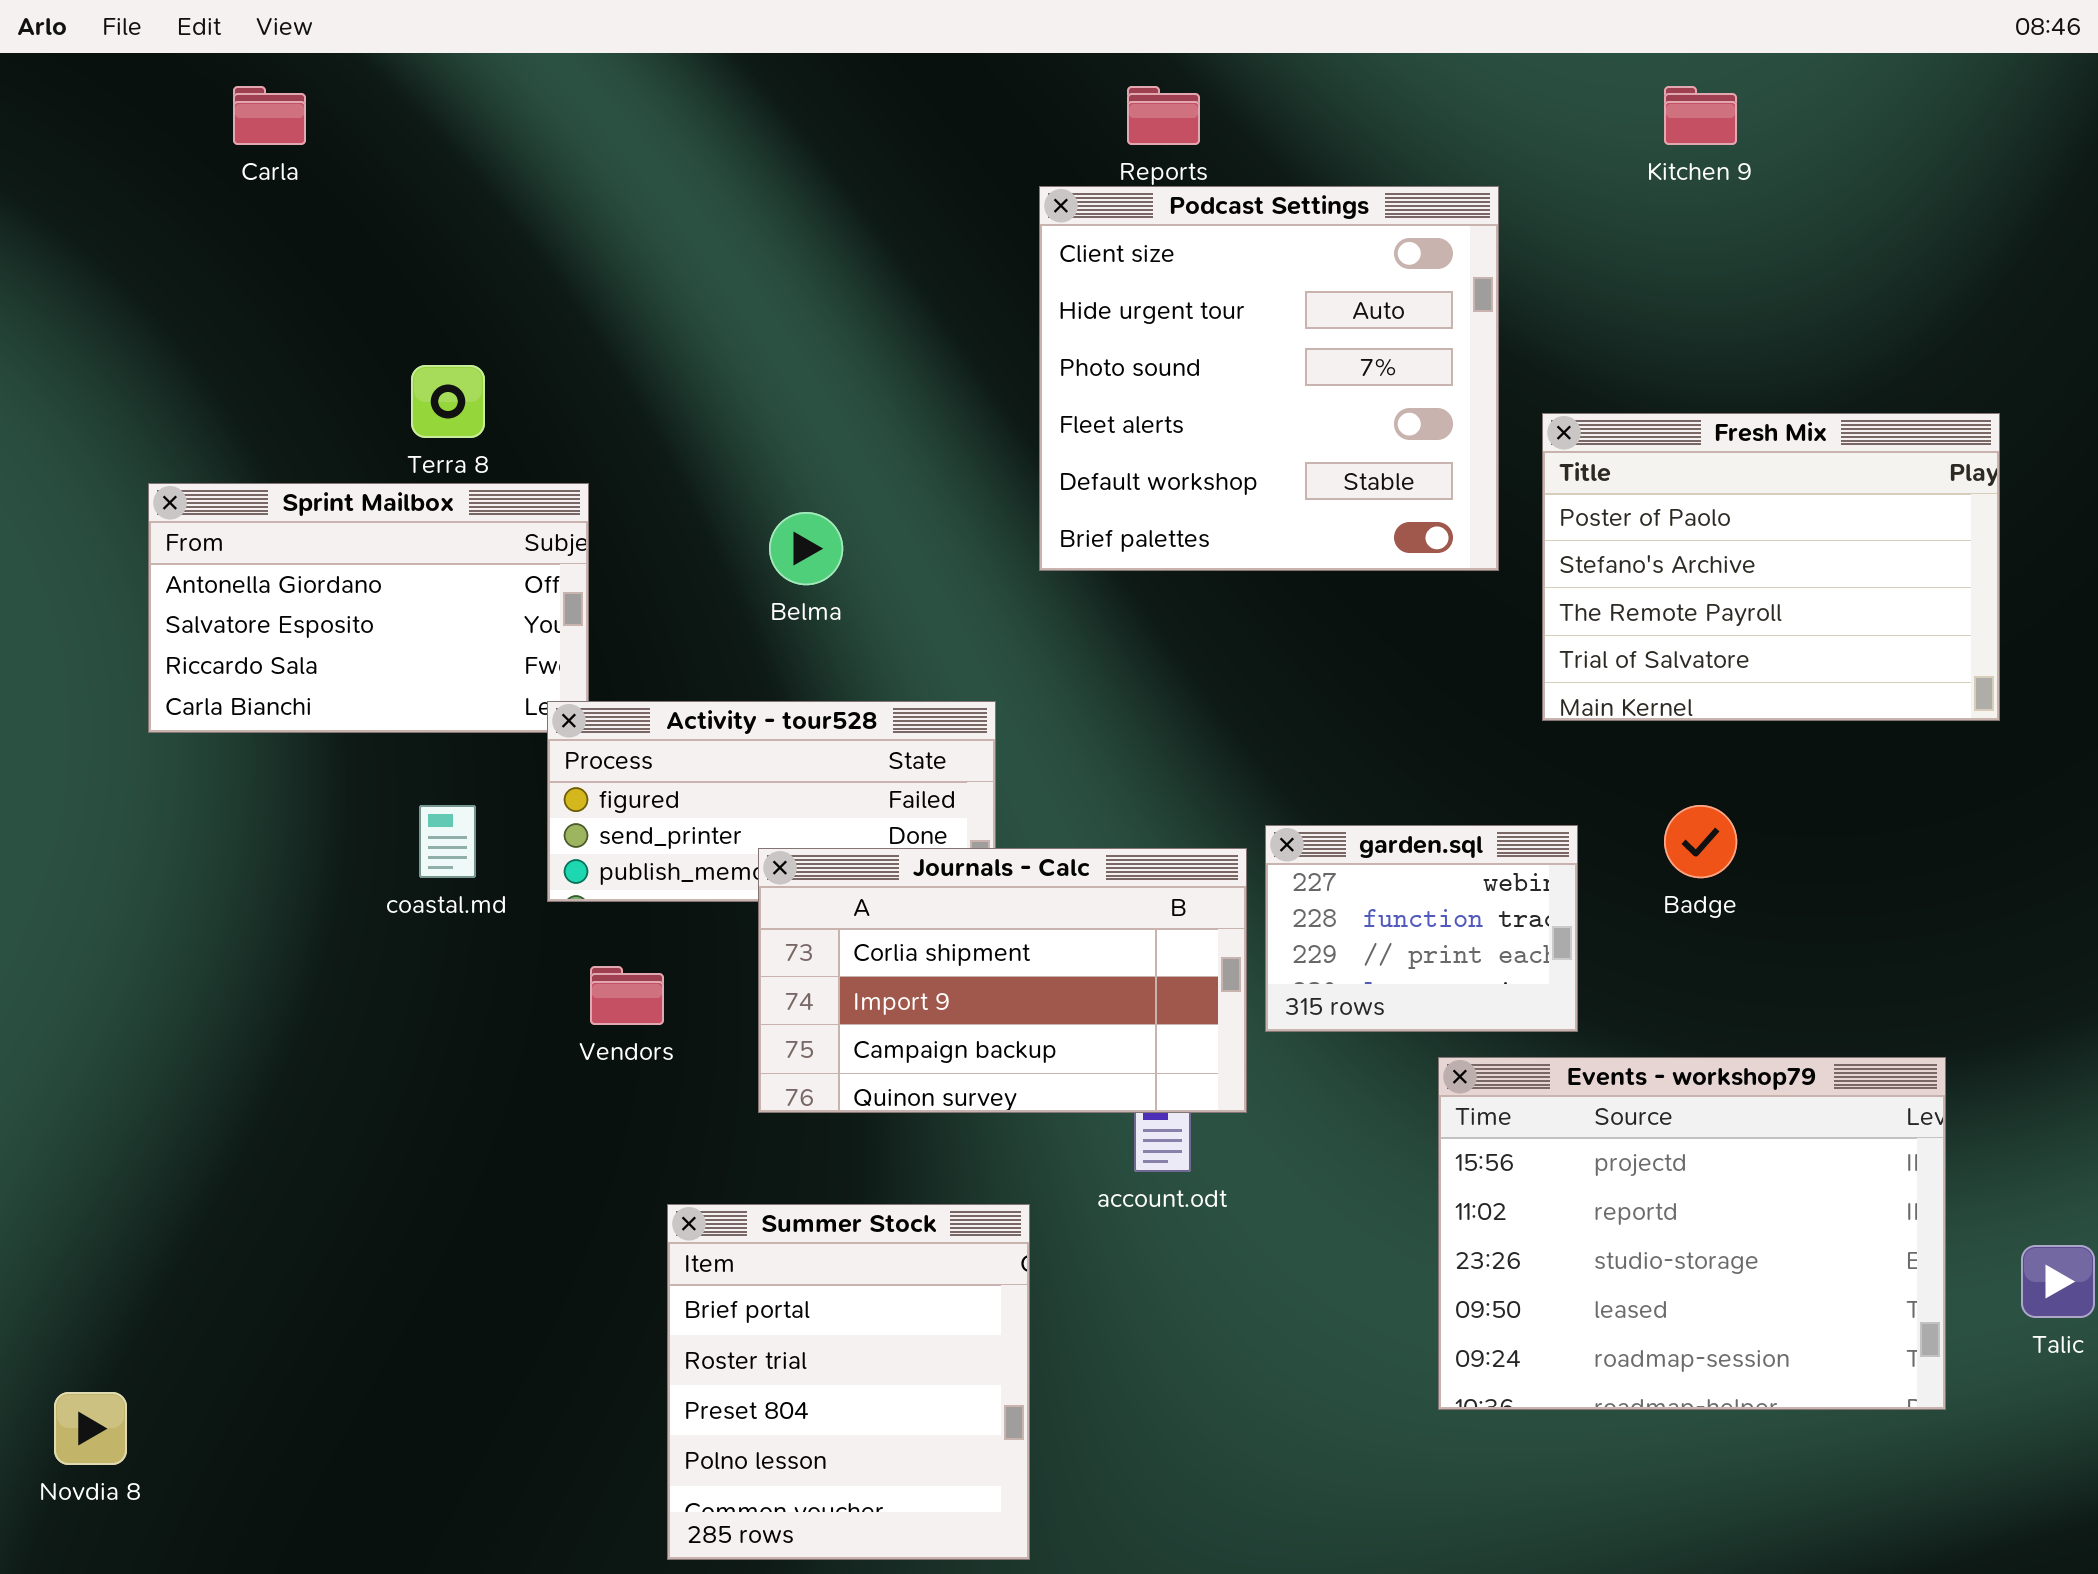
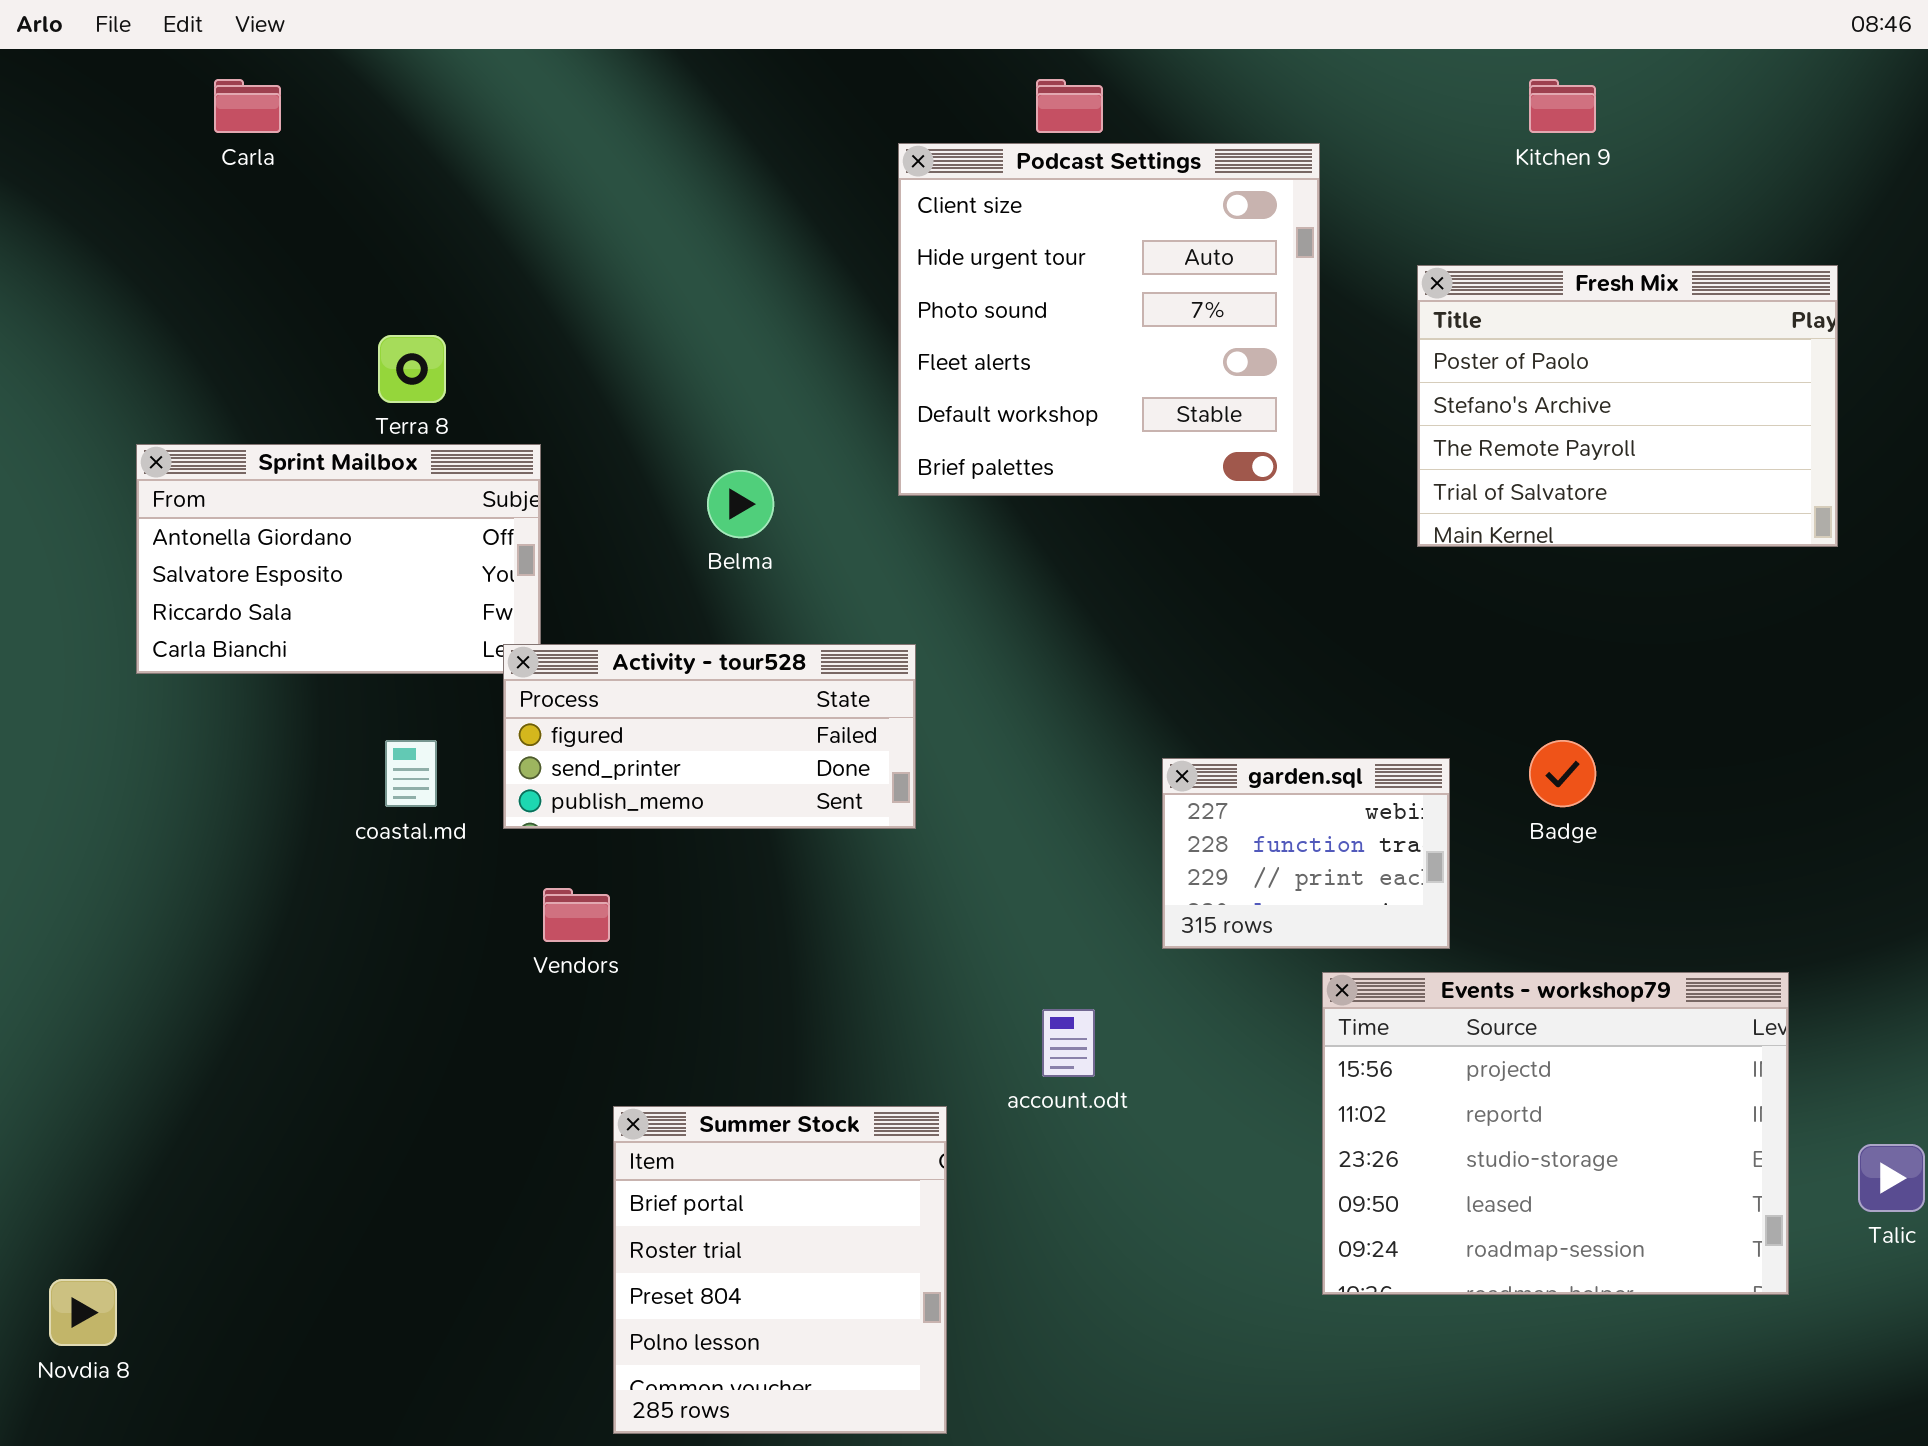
Podcast Settings: [1039,186,1499,571] -> [898,143,1320,496], moved
Fresh Mix: [1542,413,2000,721] -> [1417,265,1838,547], moved
Journals - Calc: [758,848,1247,1113] -> none, closed

